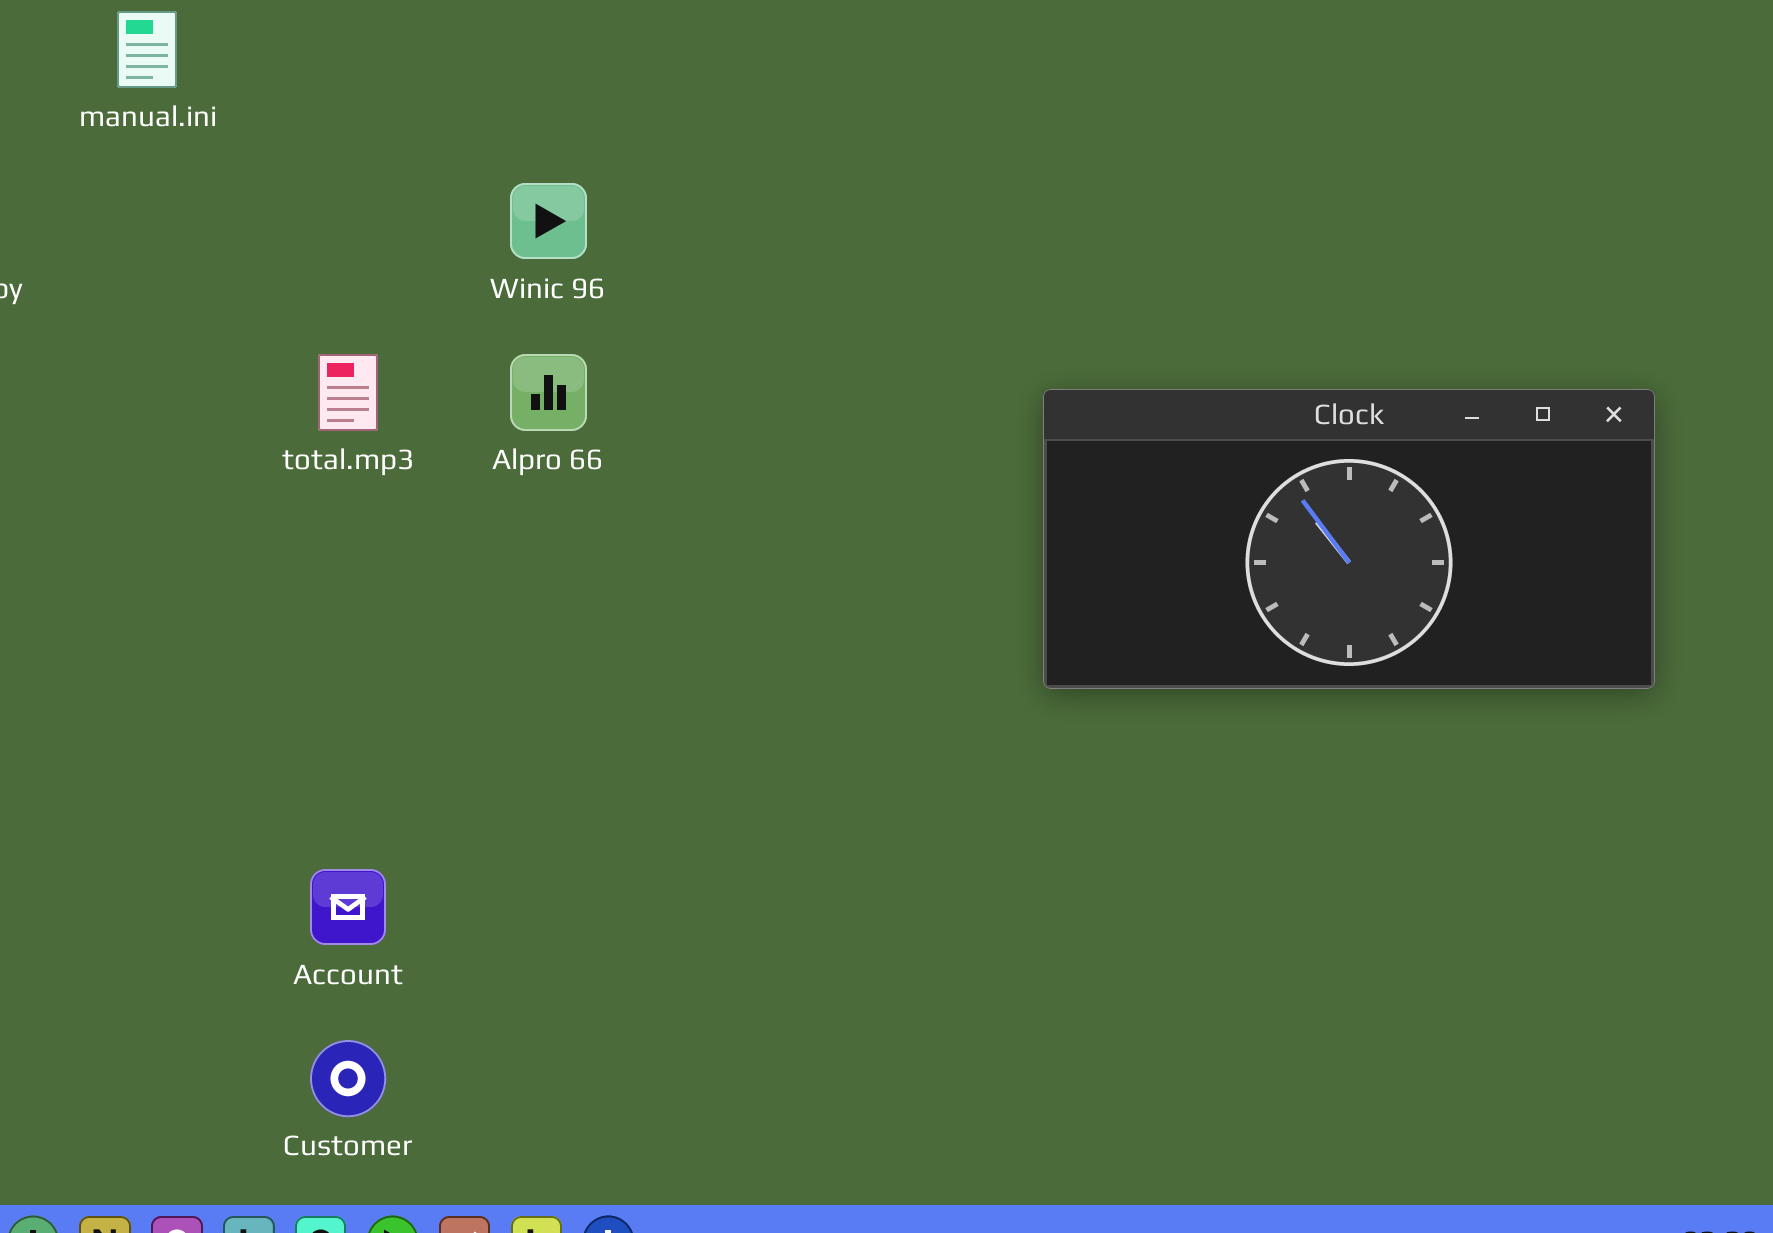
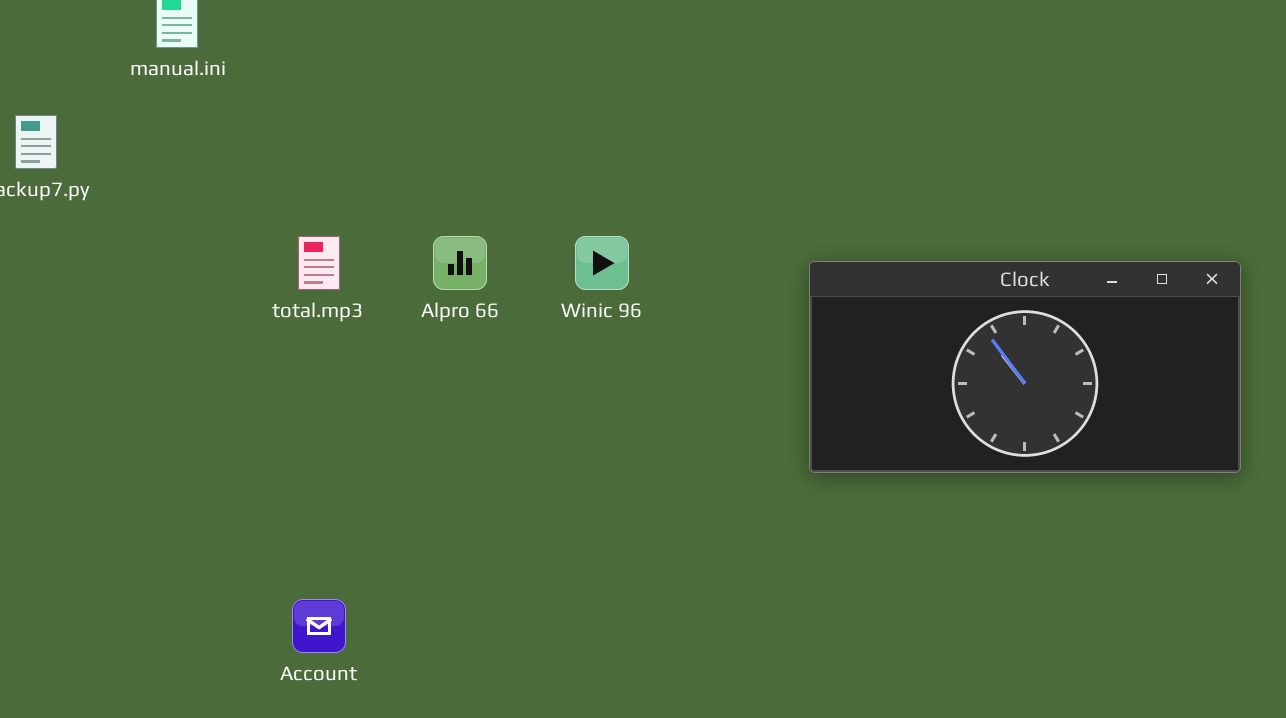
Winic 96: [510,183,587,259] -> [575,236,629,290], moved

